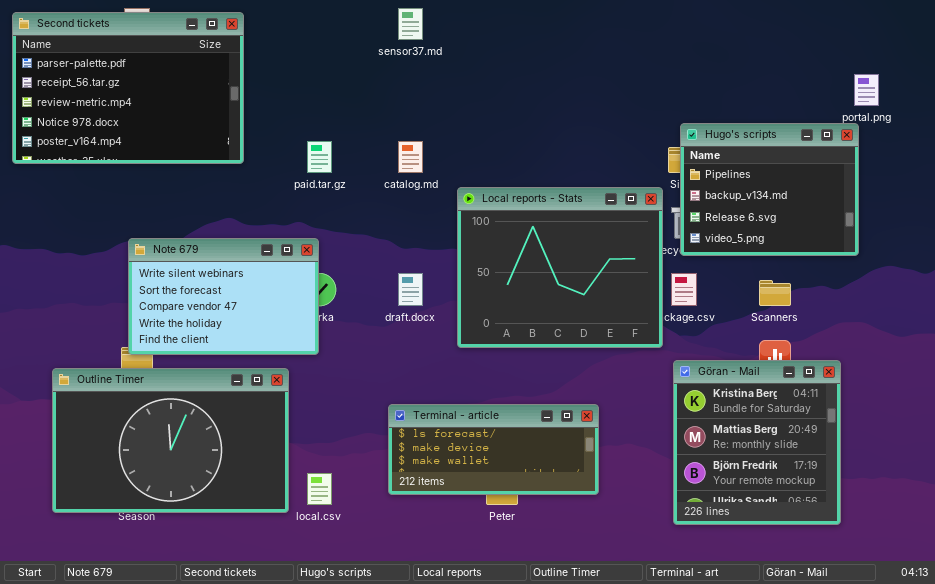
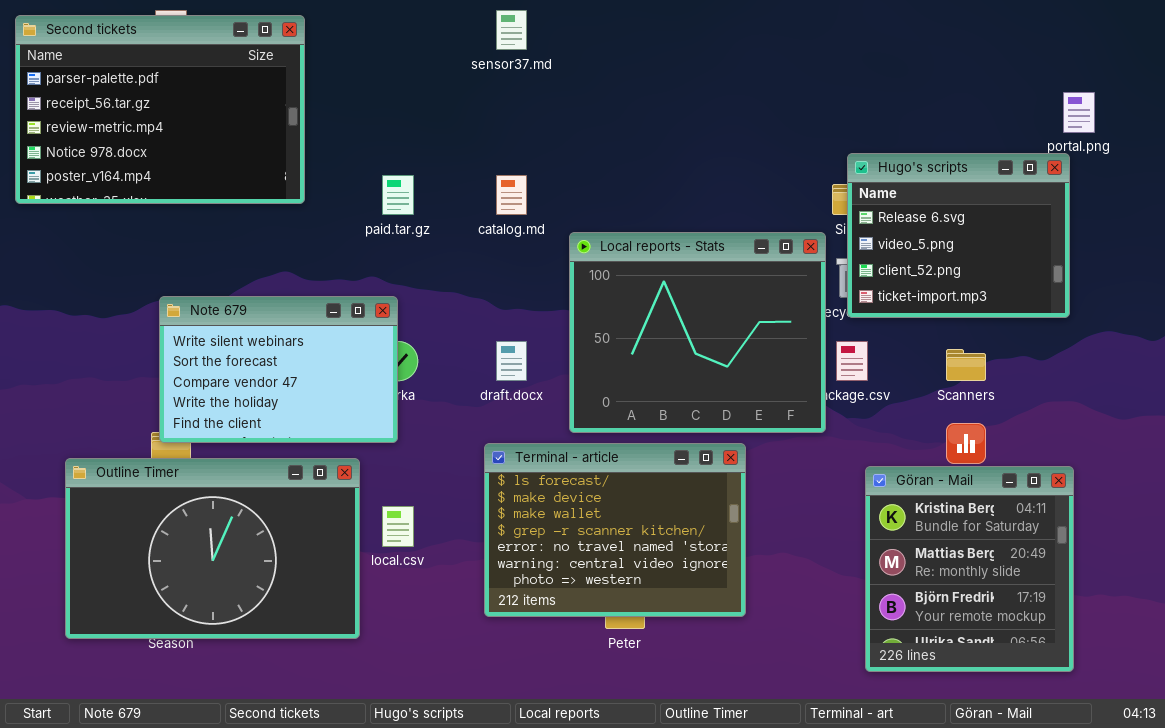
Hugo's scripts: [680,123,859,256] -> [847,153,1070,318], scrolled down 2 rows
Göran - Mail: [673,360,841,525] -> [865,466,1074,672], moved
Terminal - article: [388,404,599,495] -> [484,443,746,617], resized
local.csv: [307,473,332,505] -> [382,506,414,547], moved

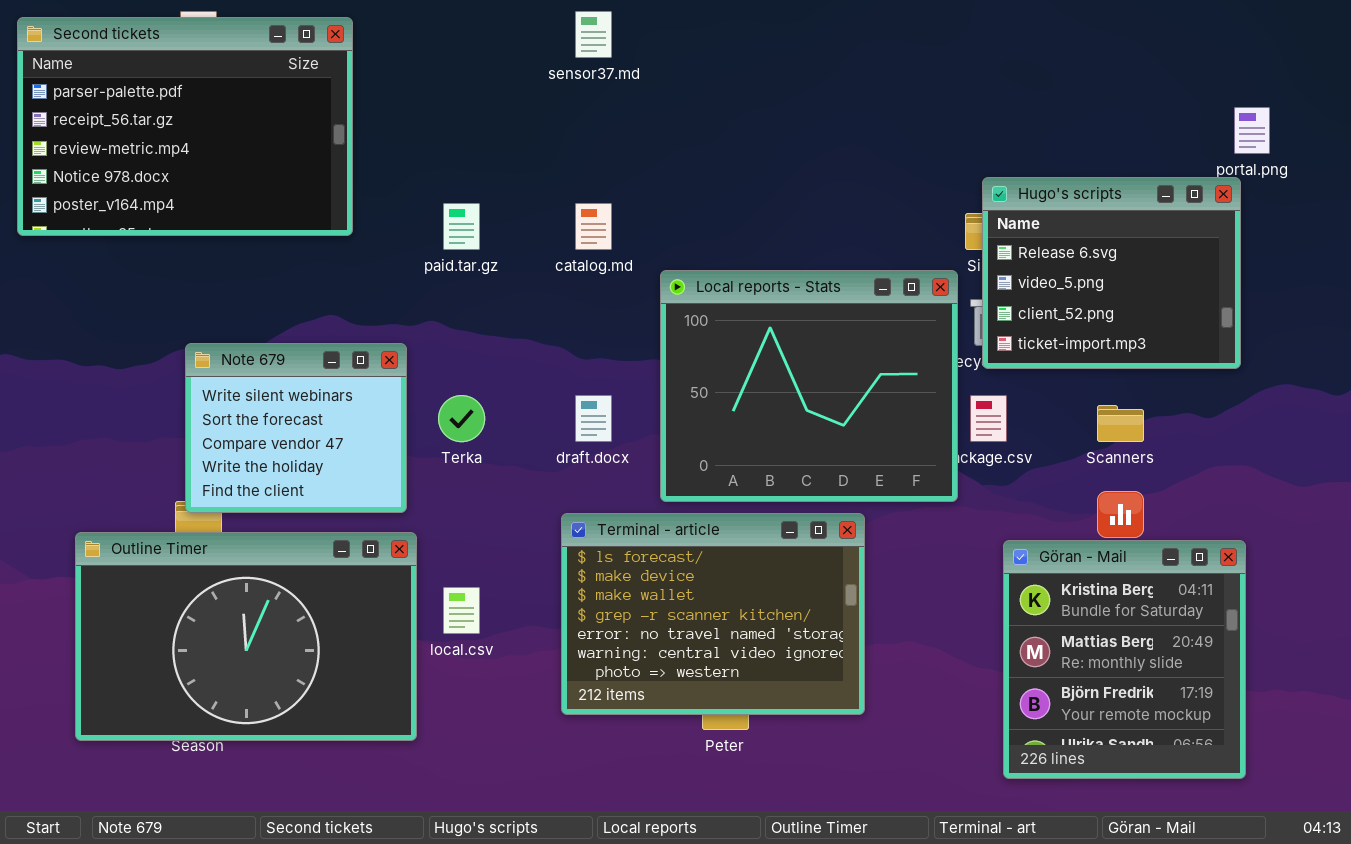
Note 679: [159,296,398,443] -> [185,343,407,513], resized

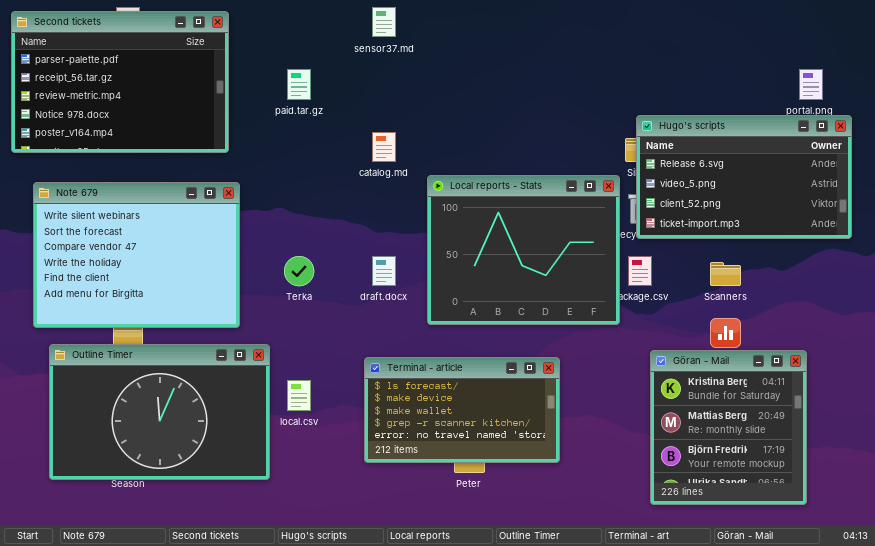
Hugo's scripts: [982,177,1241,369] -> [636,115,852,239], resized
paid.tar.gz: [443,203,480,250] -> [287,69,311,100], moved
Note 679: [185,343,407,513] -> [33,182,240,328], moved, resized
Terminal - article: [561,513,865,715] -> [364,357,560,463], resized

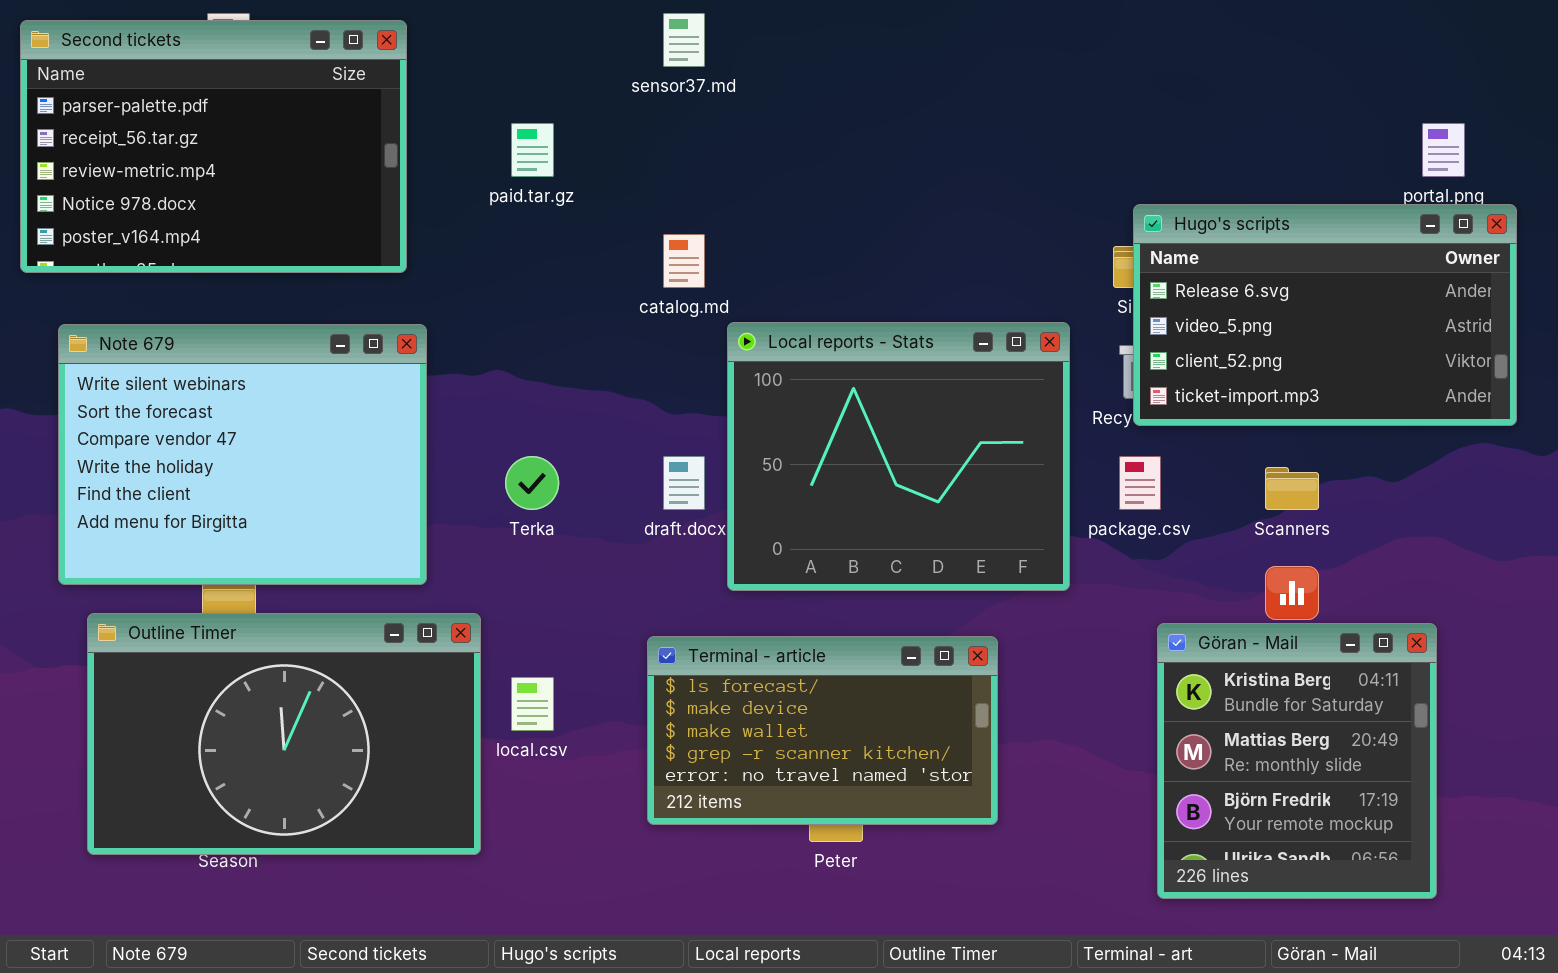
Local reports - Stats: [427,175,620,325] -> [727,322,1070,591], moved

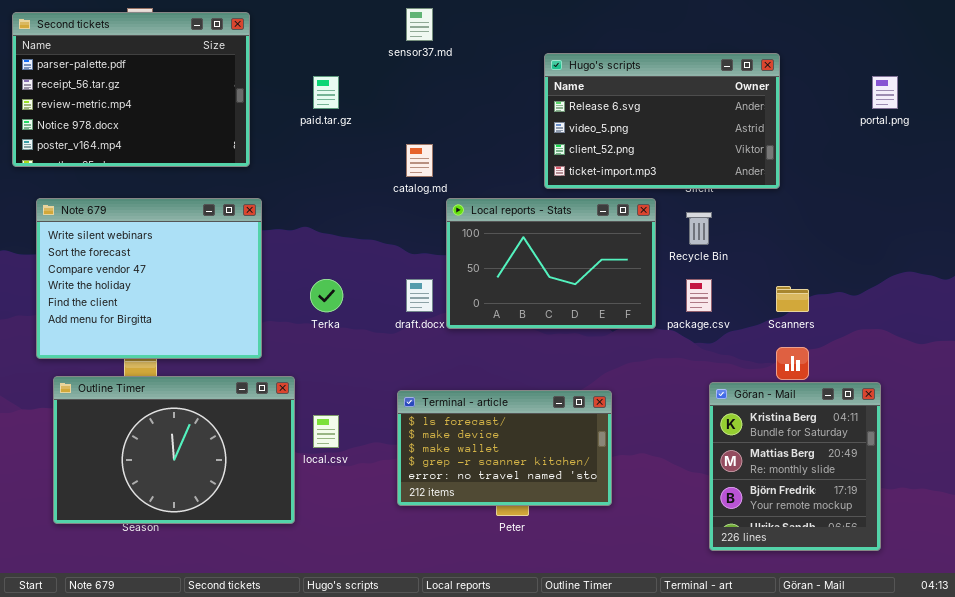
Hugo's scripts: [1133,204,1517,426] -> [544,53,780,189], moved
Local reports - Stats: [727,322,1070,591] -> [446,198,656,329], resized

